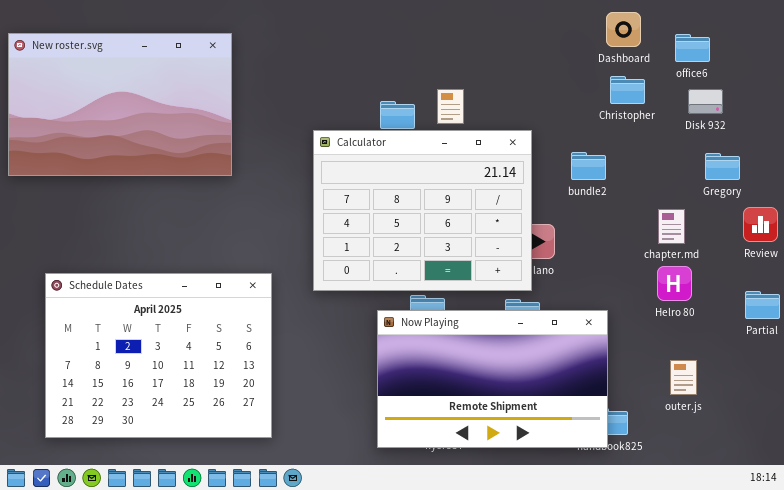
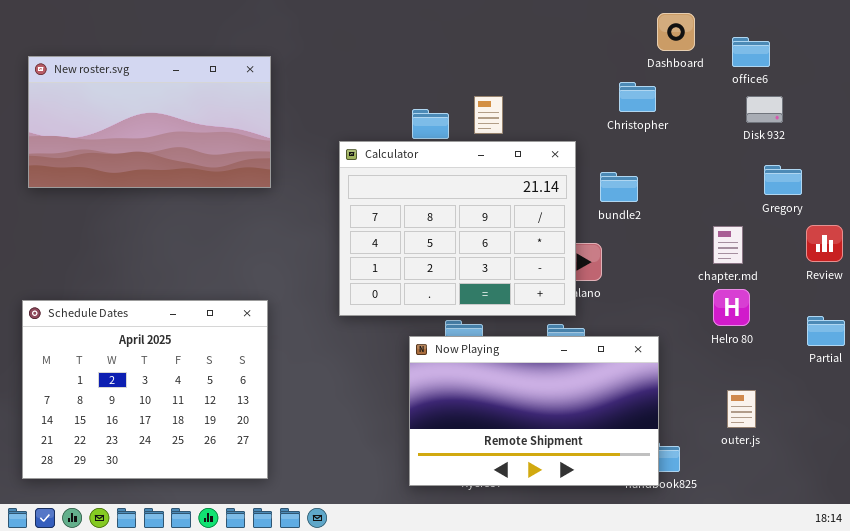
New roster.svg: [8,33,232,176] -> [28,56,271,188], moved, resized
Christopher: [610,76,645,104] -> [619,82,656,112], moved
bundle2: [571,152,606,180] -> [600,172,638,202], moved
Schedule Dates: [45,273,272,438] -> [22,300,268,479], moved

